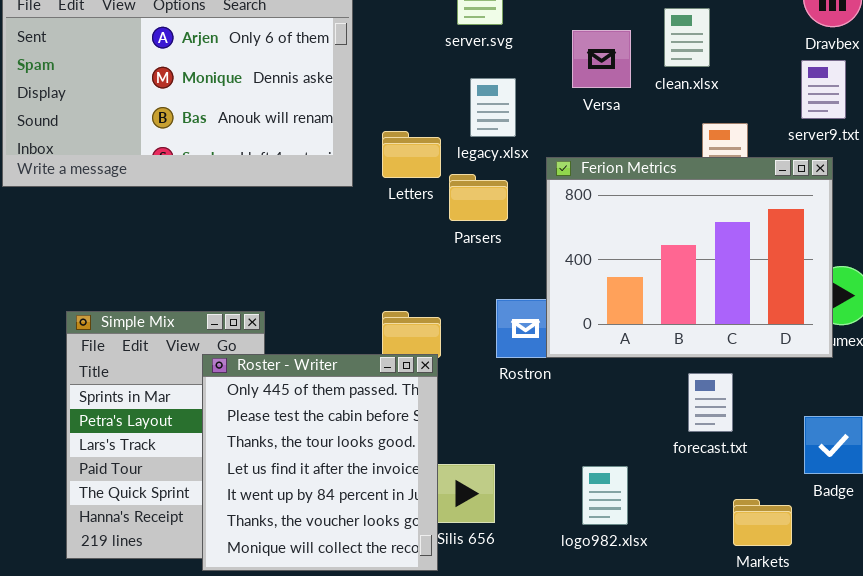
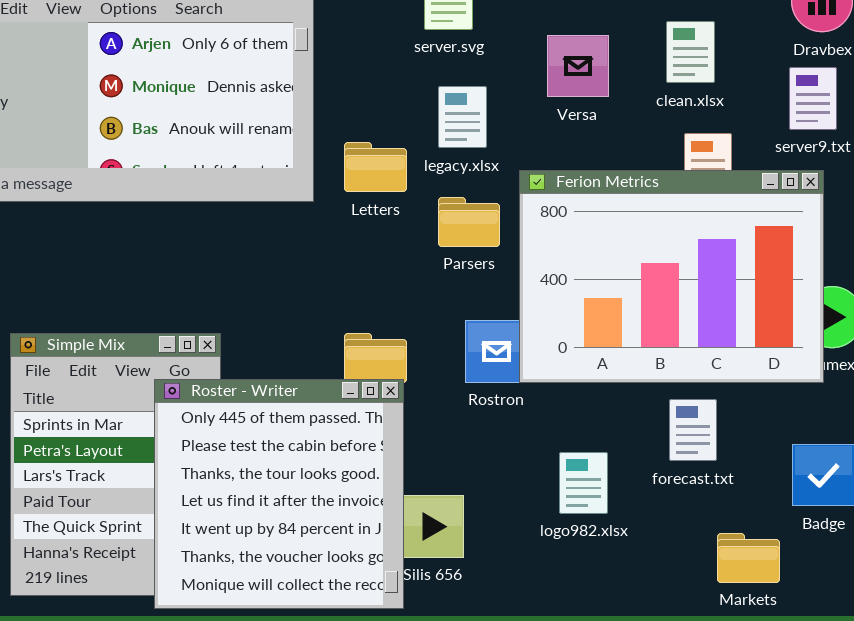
clean.xlsx: [664,8,710,67] -> [666,21,715,83], moved
Parsers: [449,174,508,221] -> [438,197,500,247], moved
logo982.xlsx: [582,466,628,525] -> [559,452,608,514], moved

